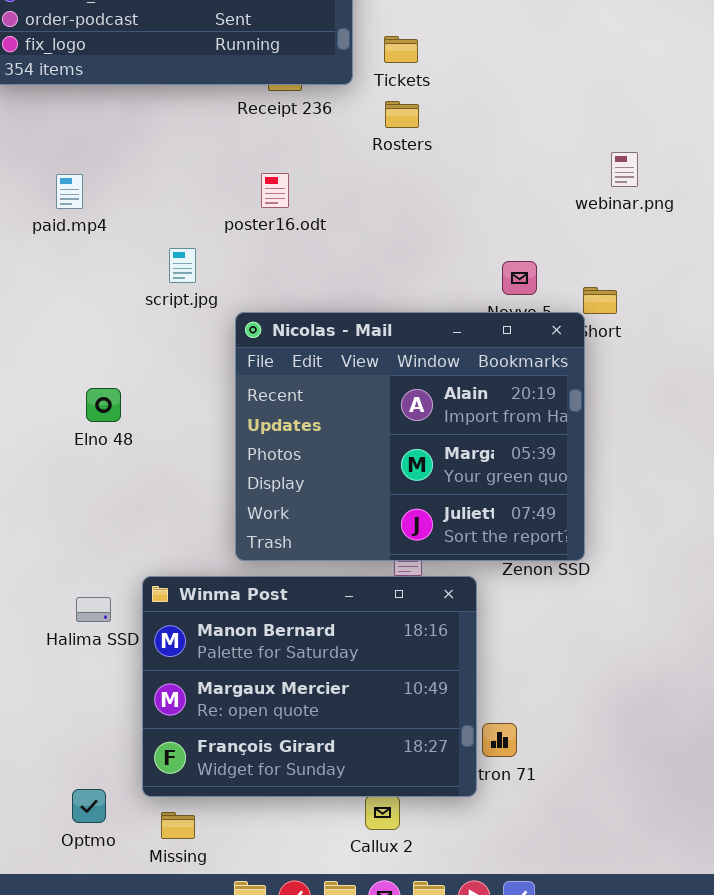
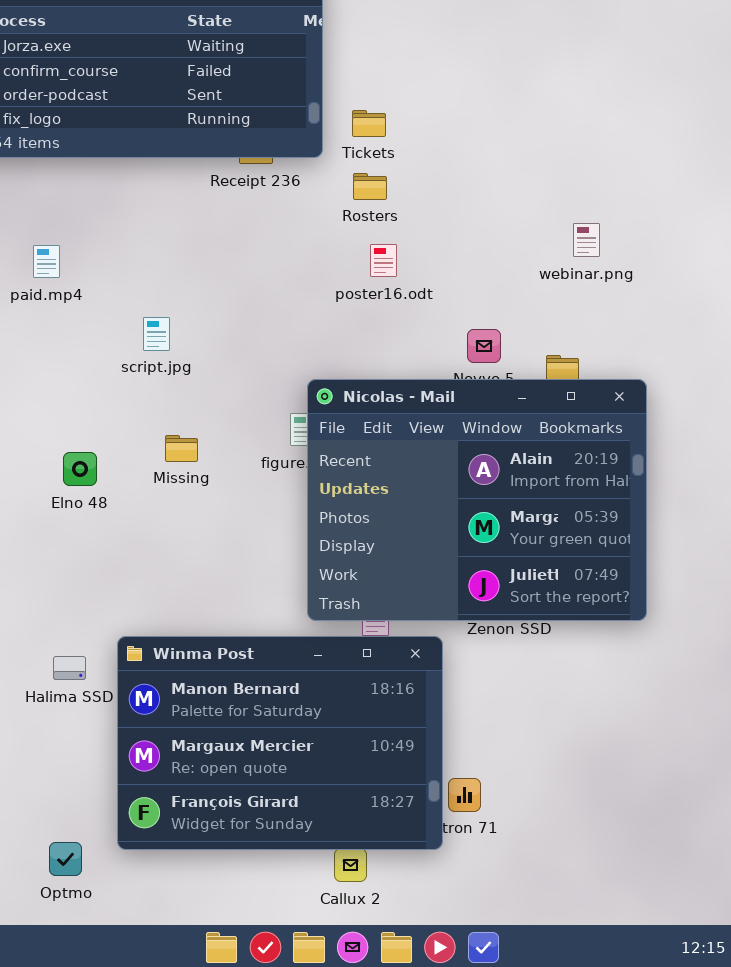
poster16.odt: [261,173,289,208] -> [370,244,397,277], moved
Nicolas - Mail: [235,312,585,561] -> [307,379,647,621], moved
Missing: [161,812,195,839] -> [165,435,198,462], moved

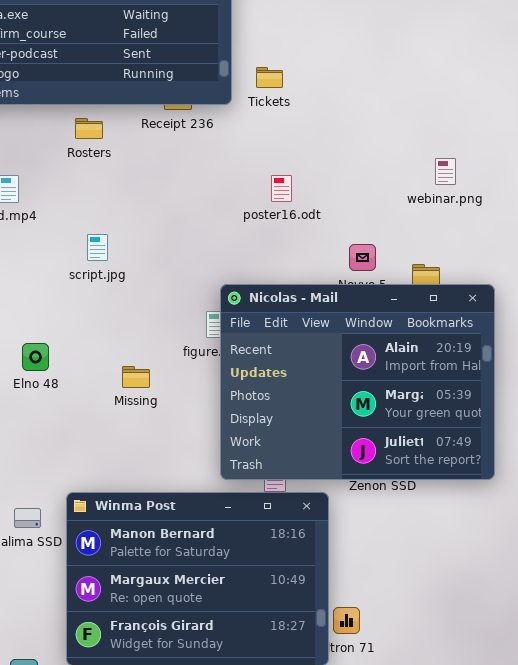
Rosters: [353,173,387,200] -> [75,118,103,139], moved
Missing: [165,435,198,462] -> [122,366,150,388], moved

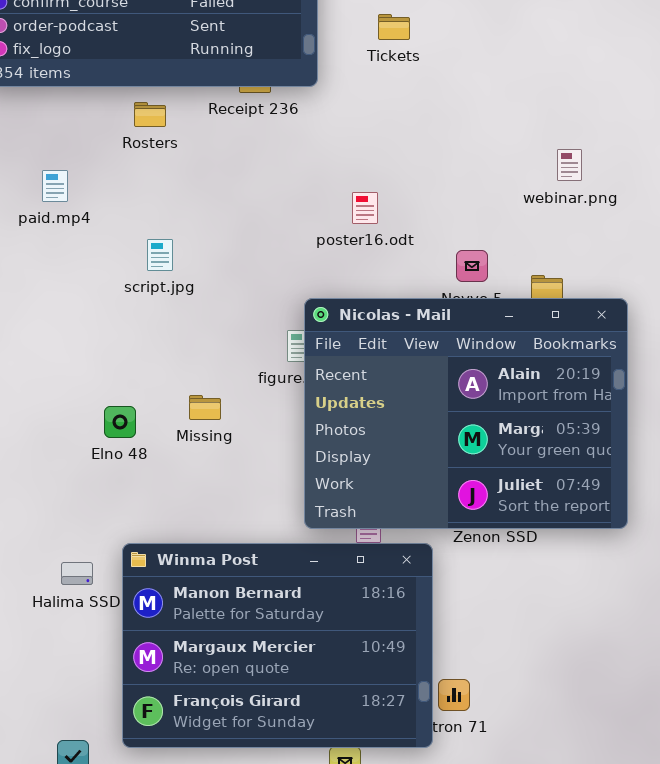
Tickets: [256,67,283,88] -> [378,14,410,40], moved
poster16.odt: [271,175,292,202] -> [352,192,378,224], moved
Elno 48: [22,343,49,371] -> [104,406,136,438], moved

